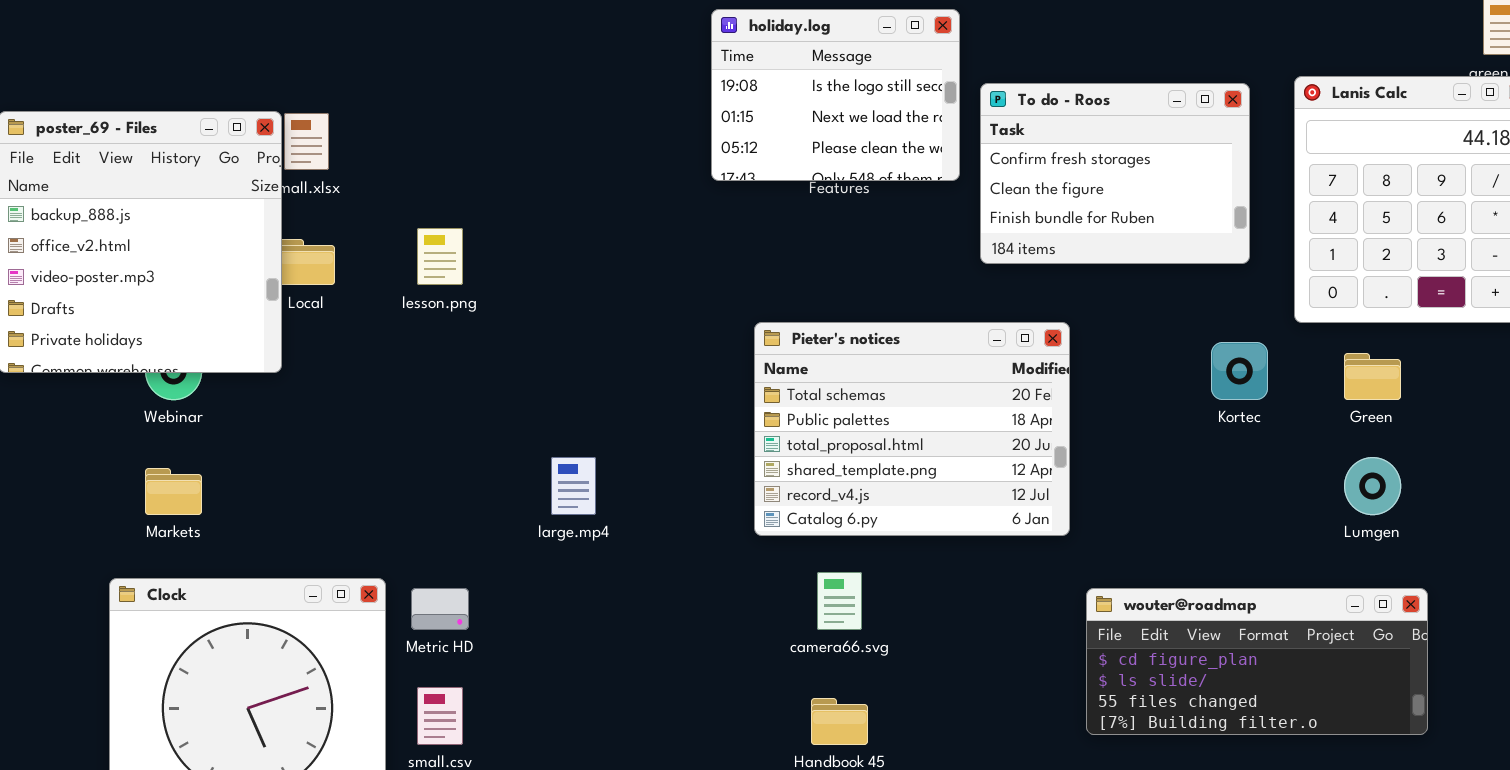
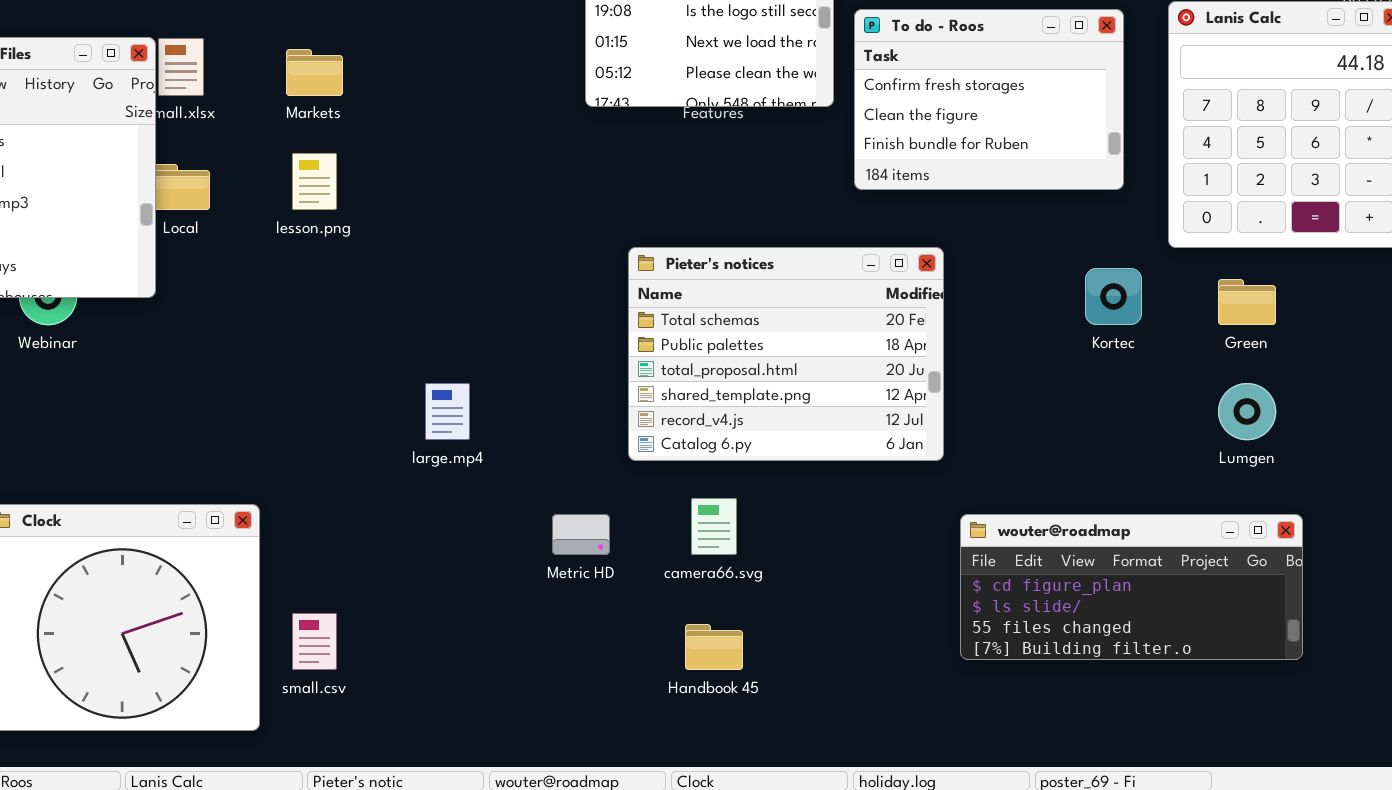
Markets: [145,468,202,515] -> [286,49,343,96], moved
Metric HD: [411,588,469,630] -> [552,514,610,555], moved

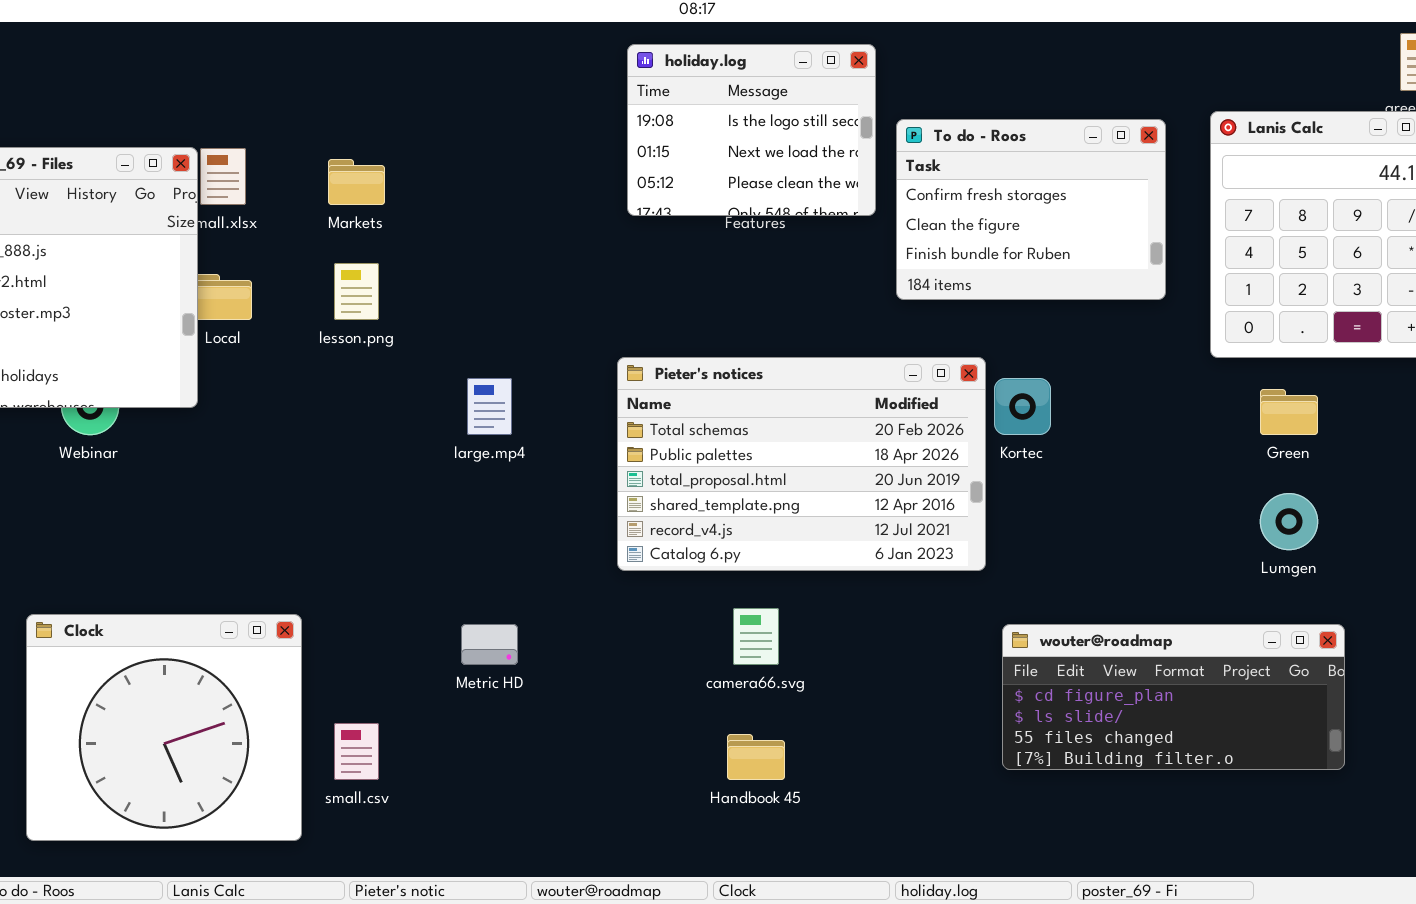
Pieter's notices: [628,247,944,461] -> [617,357,986,571], resized
Kortec: [1085,268,1142,325] -> [994,378,1051,435], moved
large.mp4: [425,383,470,440] -> [467,378,512,435], moved
Metric HD: [552,514,610,555] -> [461,624,518,665], moved

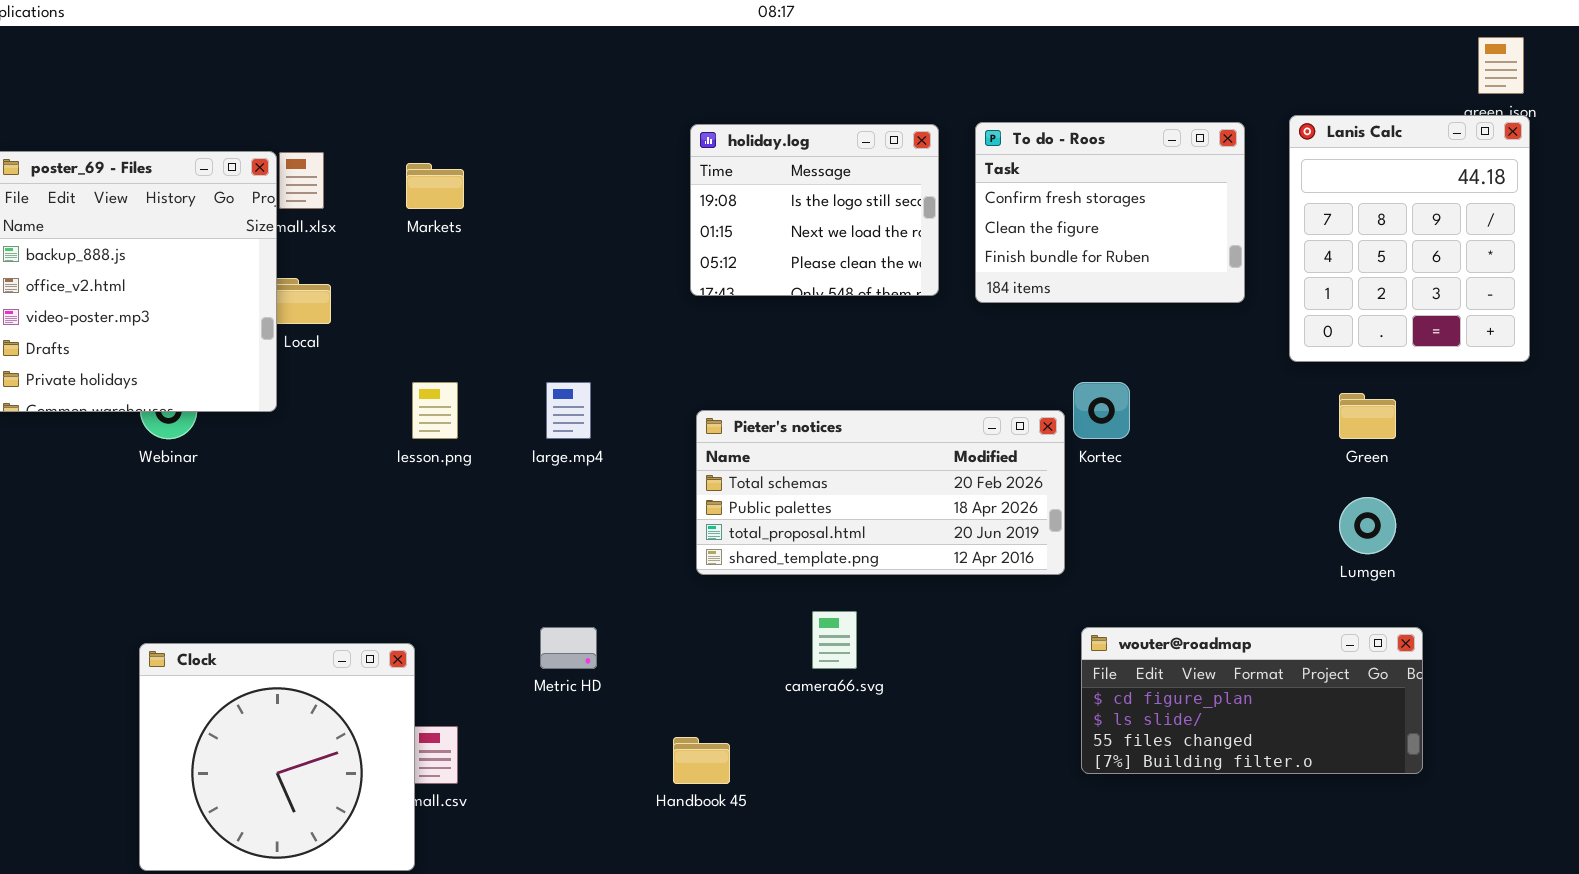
holiday.log: [627,44,876,216] -> [690,124,939,296], moved
lesson.png: [334,263,379,320] -> [412,382,458,439], moved
Pieter's notices: [617,357,986,571] -> [696,410,1065,575], resized
Clock: [26,614,302,841] -> [139,643,415,871], moved
Handbook 45: [727,734,785,780] -> [673,737,730,784], moved

